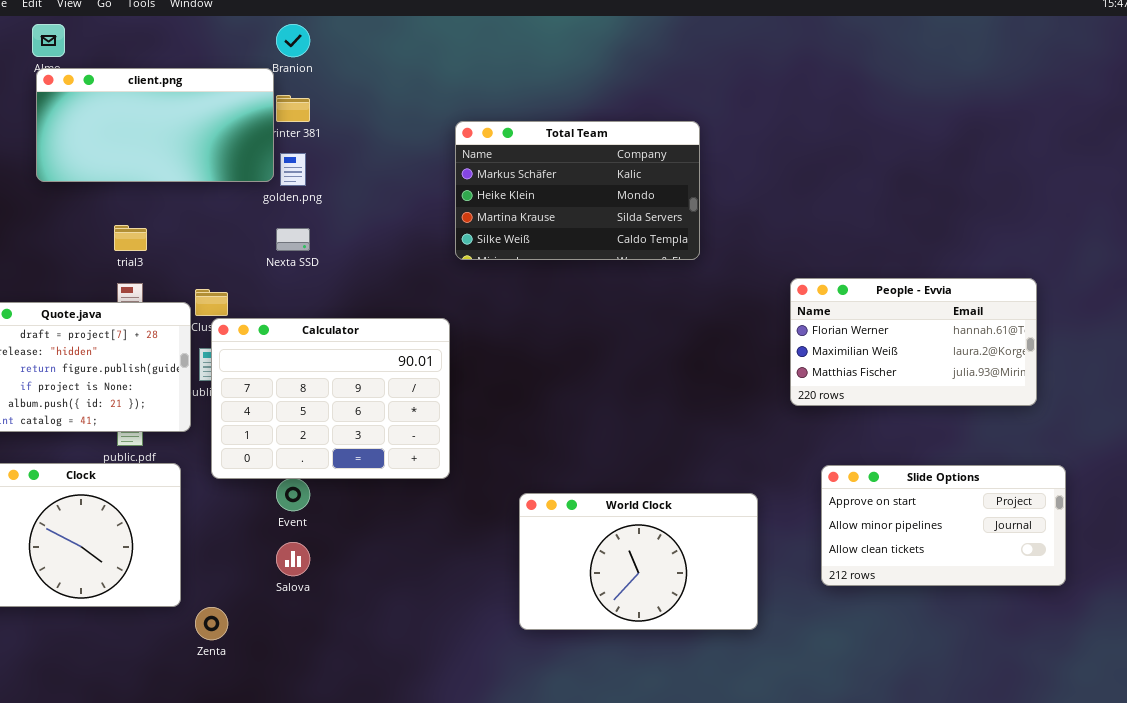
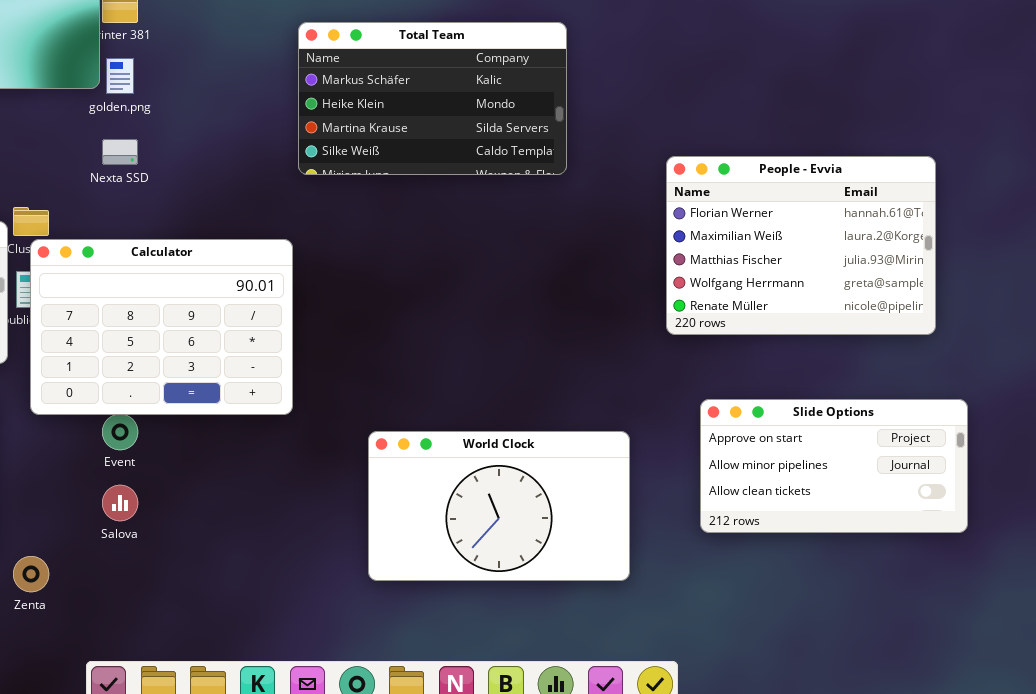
People - Evvia: [790,278,1037,406] -> [666,156,936,335], resized

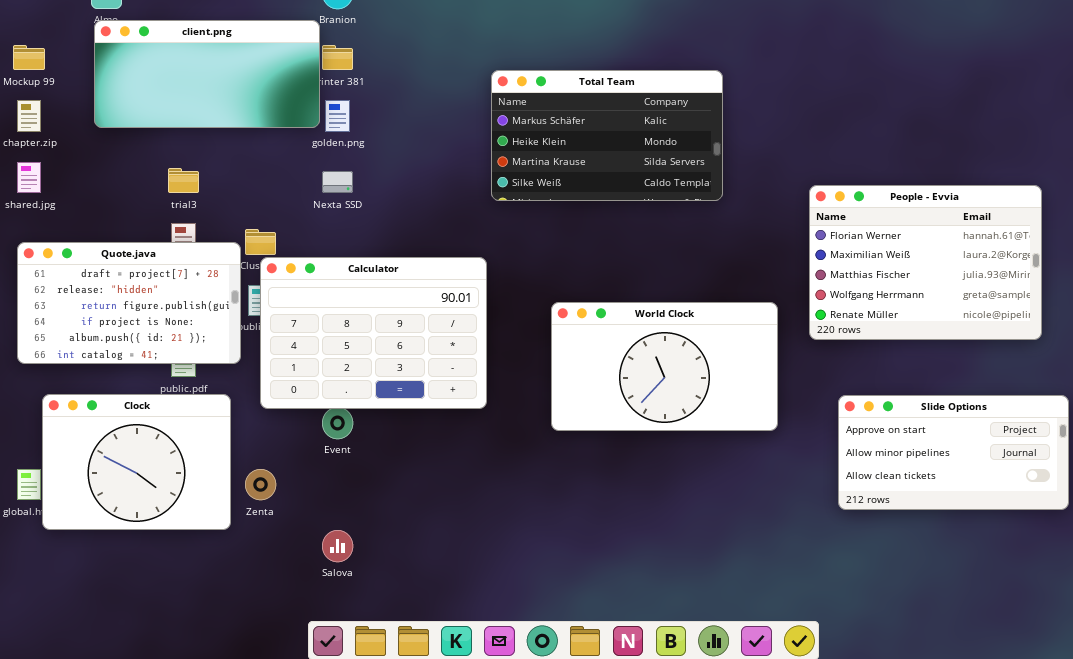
World Clock: [368,431,630,581] -> [551,302,778,431], moved
Salova: [102,485,138,521] -> [322,530,353,562], moved
Zenta: [13,556,49,592] -> [245,469,276,500], moved

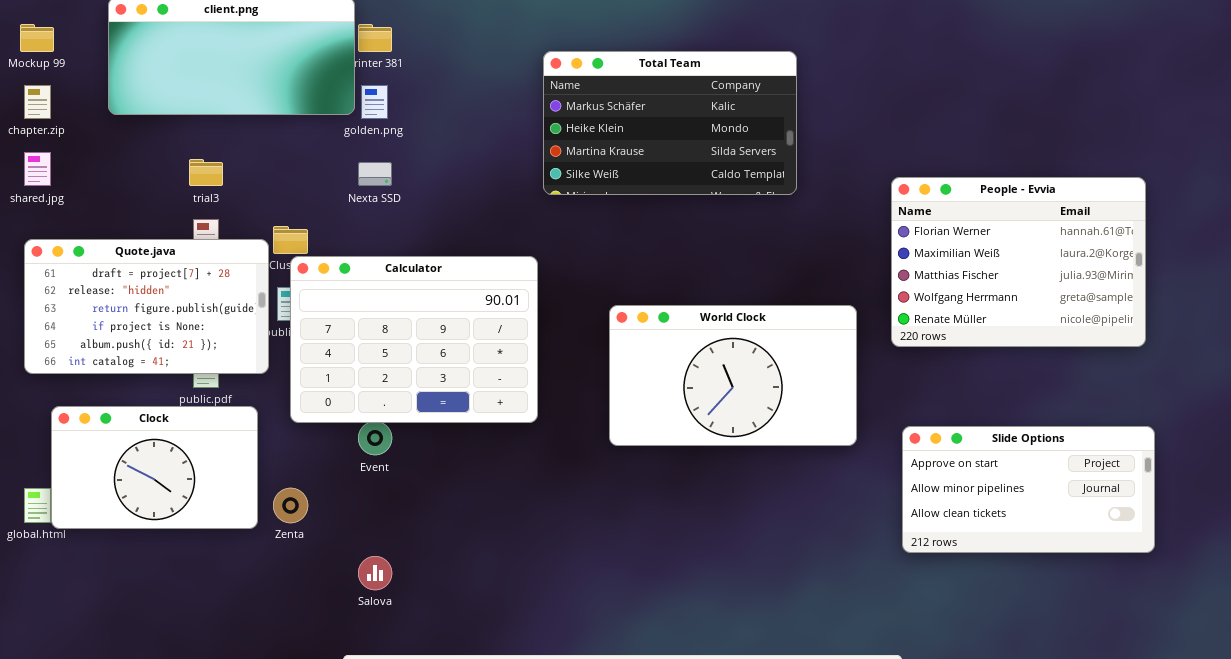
Clock: [42,394,231,530] -> [51,406,258,529], resized
Slide Options: [838,395,1069,510] -> [902,426,1155,553], moved

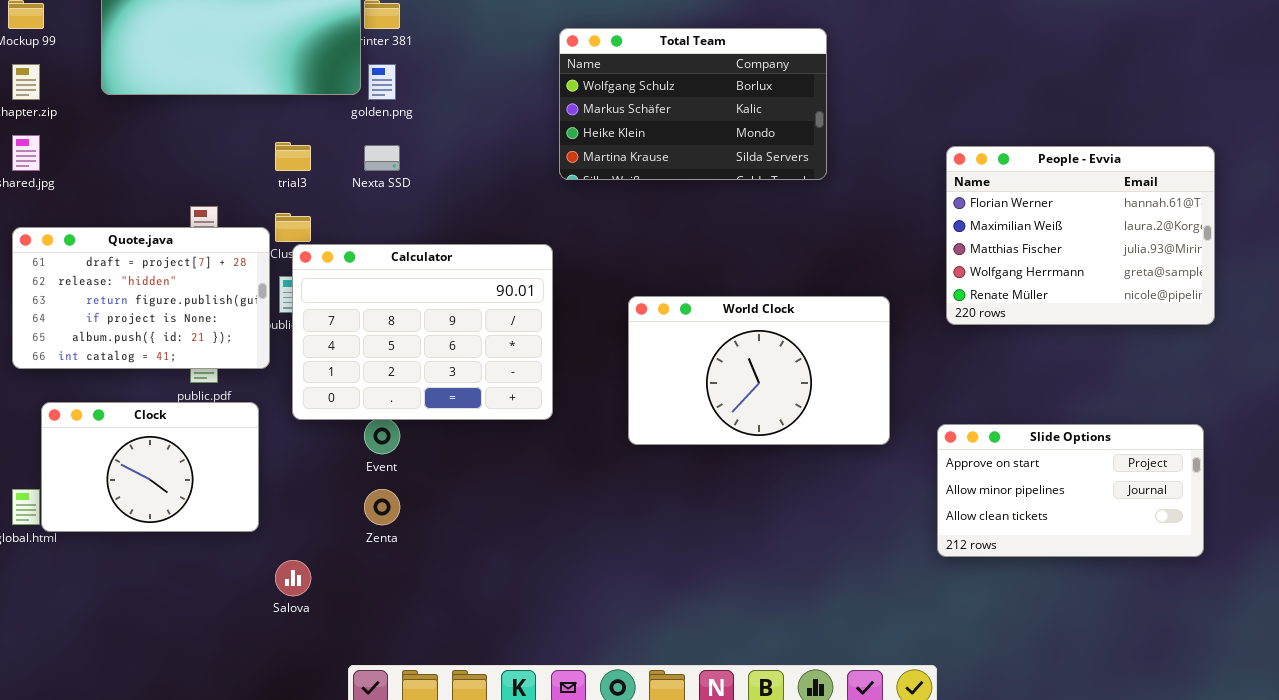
Total Team: [543,51,797,195] -> [559,28,827,180], scrolled up 1 row
trial3: [189,159,223,186] -> [275,142,311,171], moved
People - Evvia: [891,177,1146,347] -> [946,146,1215,325], moved
Zenta: [273,488,308,523] -> [364,489,400,525], moved
Salova: [358,556,392,590] -> [275,560,311,596], moved

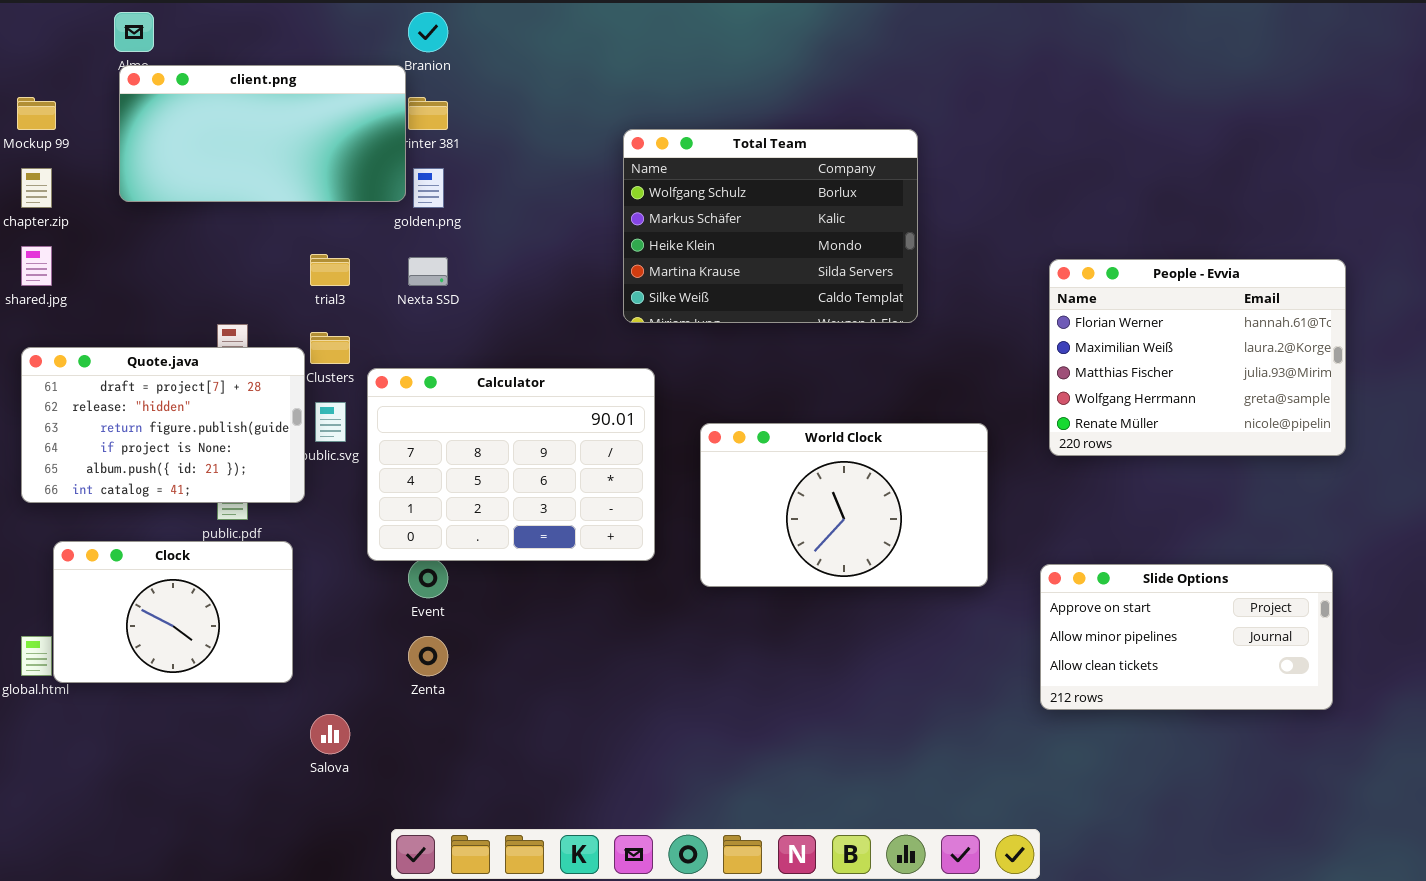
Total Team: [559,28,827,180] -> [623,129,918,323], resized
Calculator: [292,244,553,420] -> [367,368,655,561], moved

